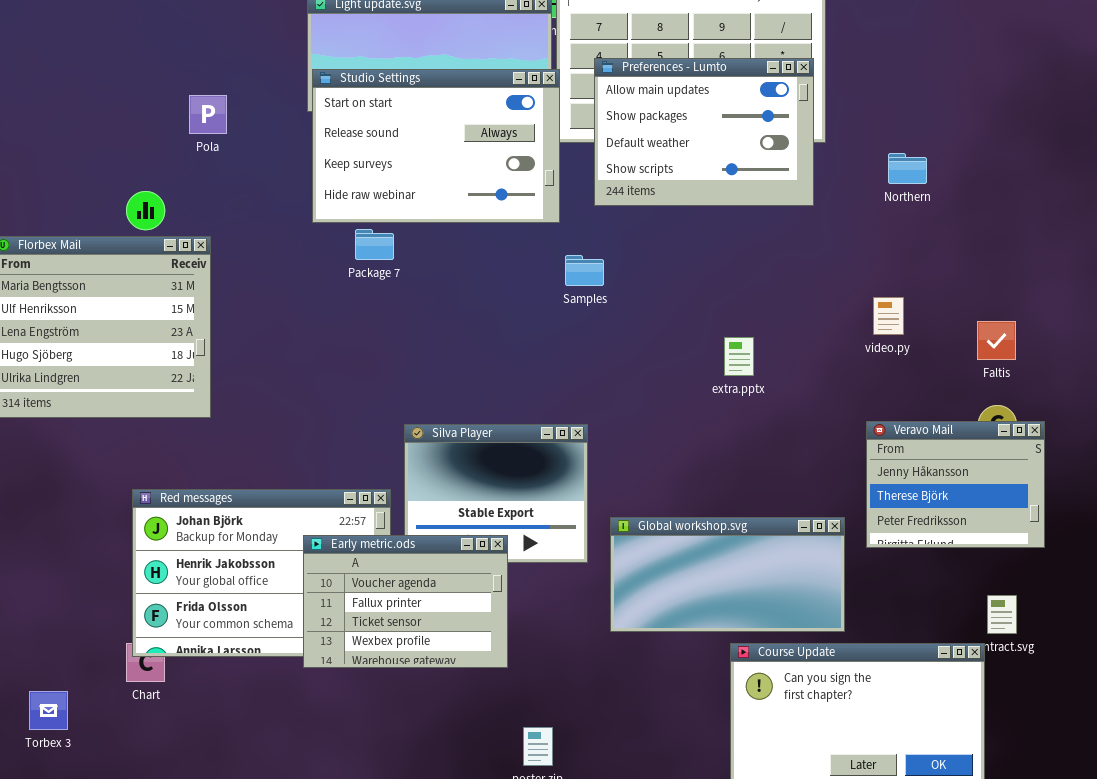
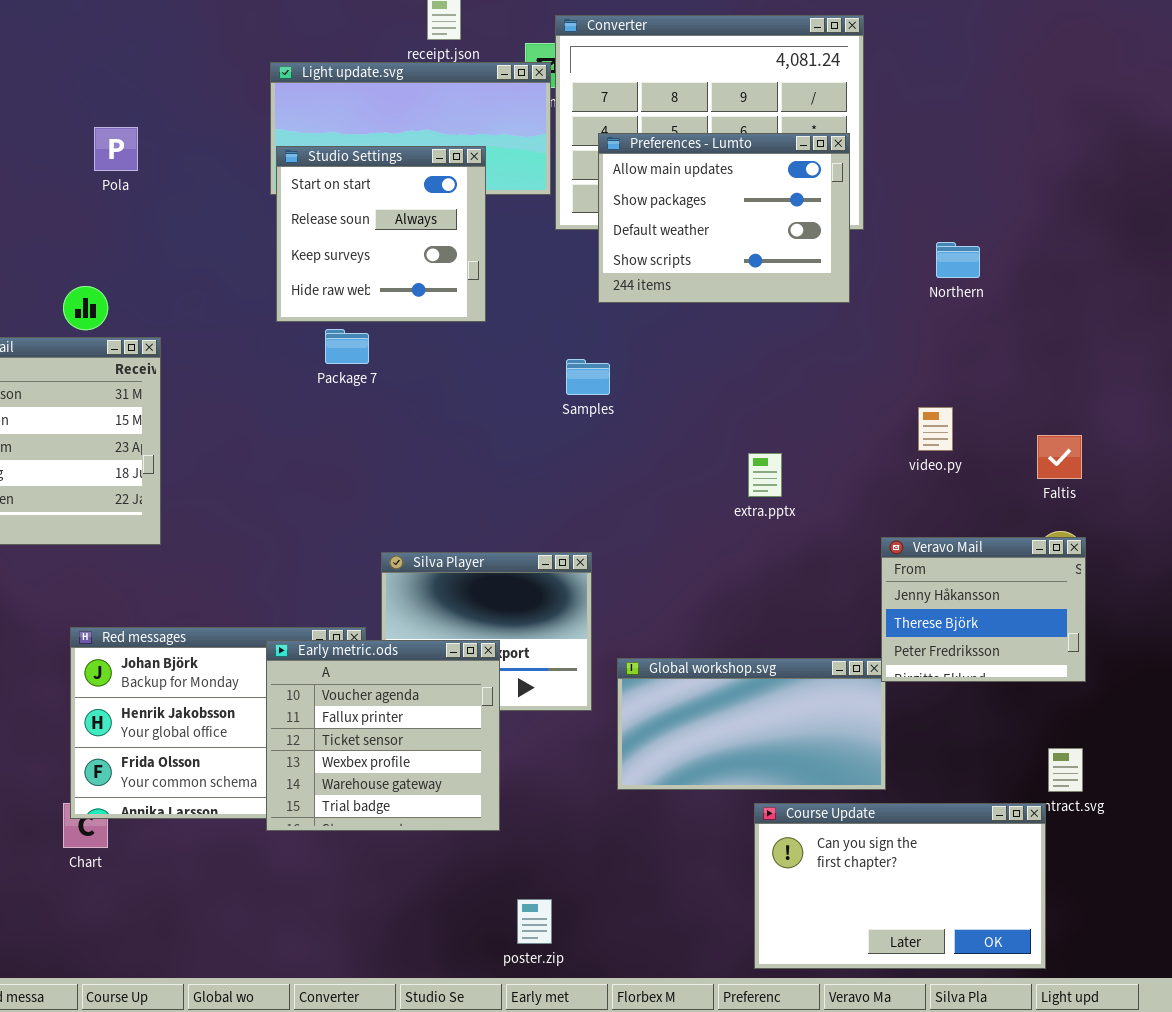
Studio Settings: [312,69,560,223] -> [276,146,486,322], resized
Pola: [189,95,227,134] -> [94,127,138,171], moved
Veravo Mail: [866,421,1045,548] -> [881,537,1086,682], moved
Early metric.ods: [303,535,508,668] -> [266,640,500,831], resized

